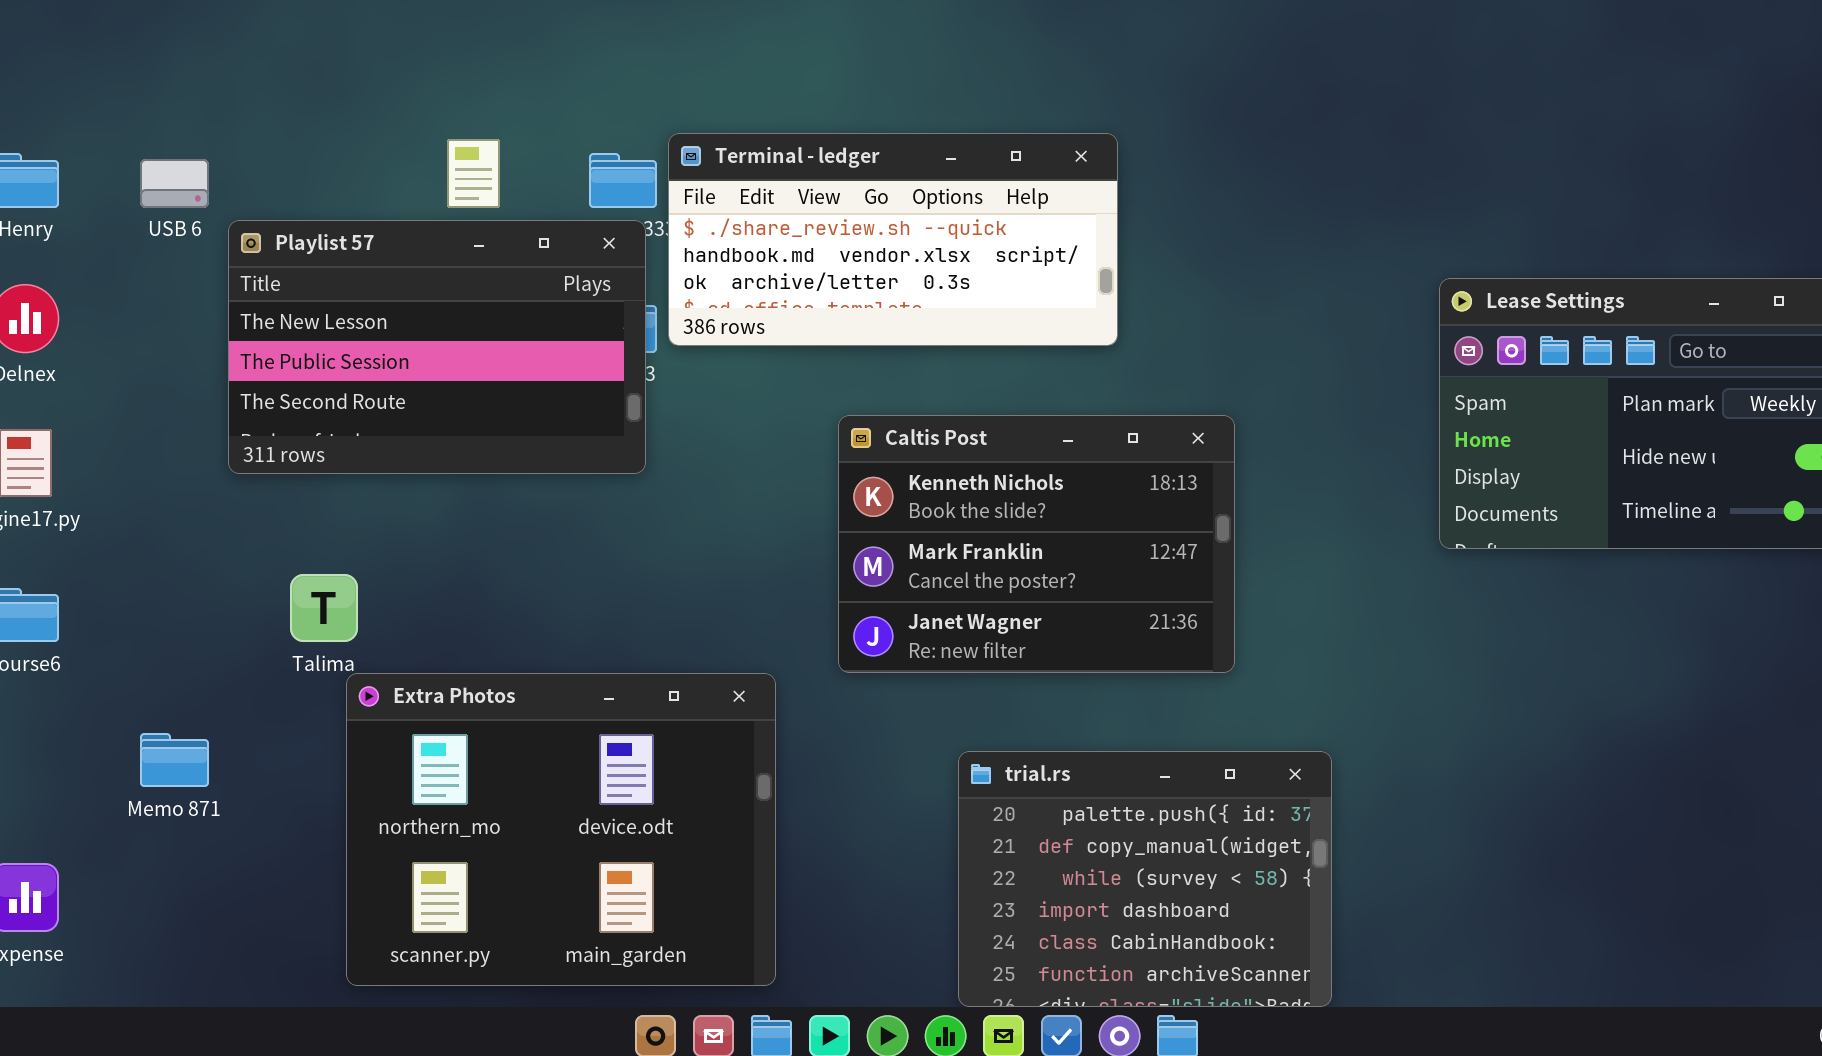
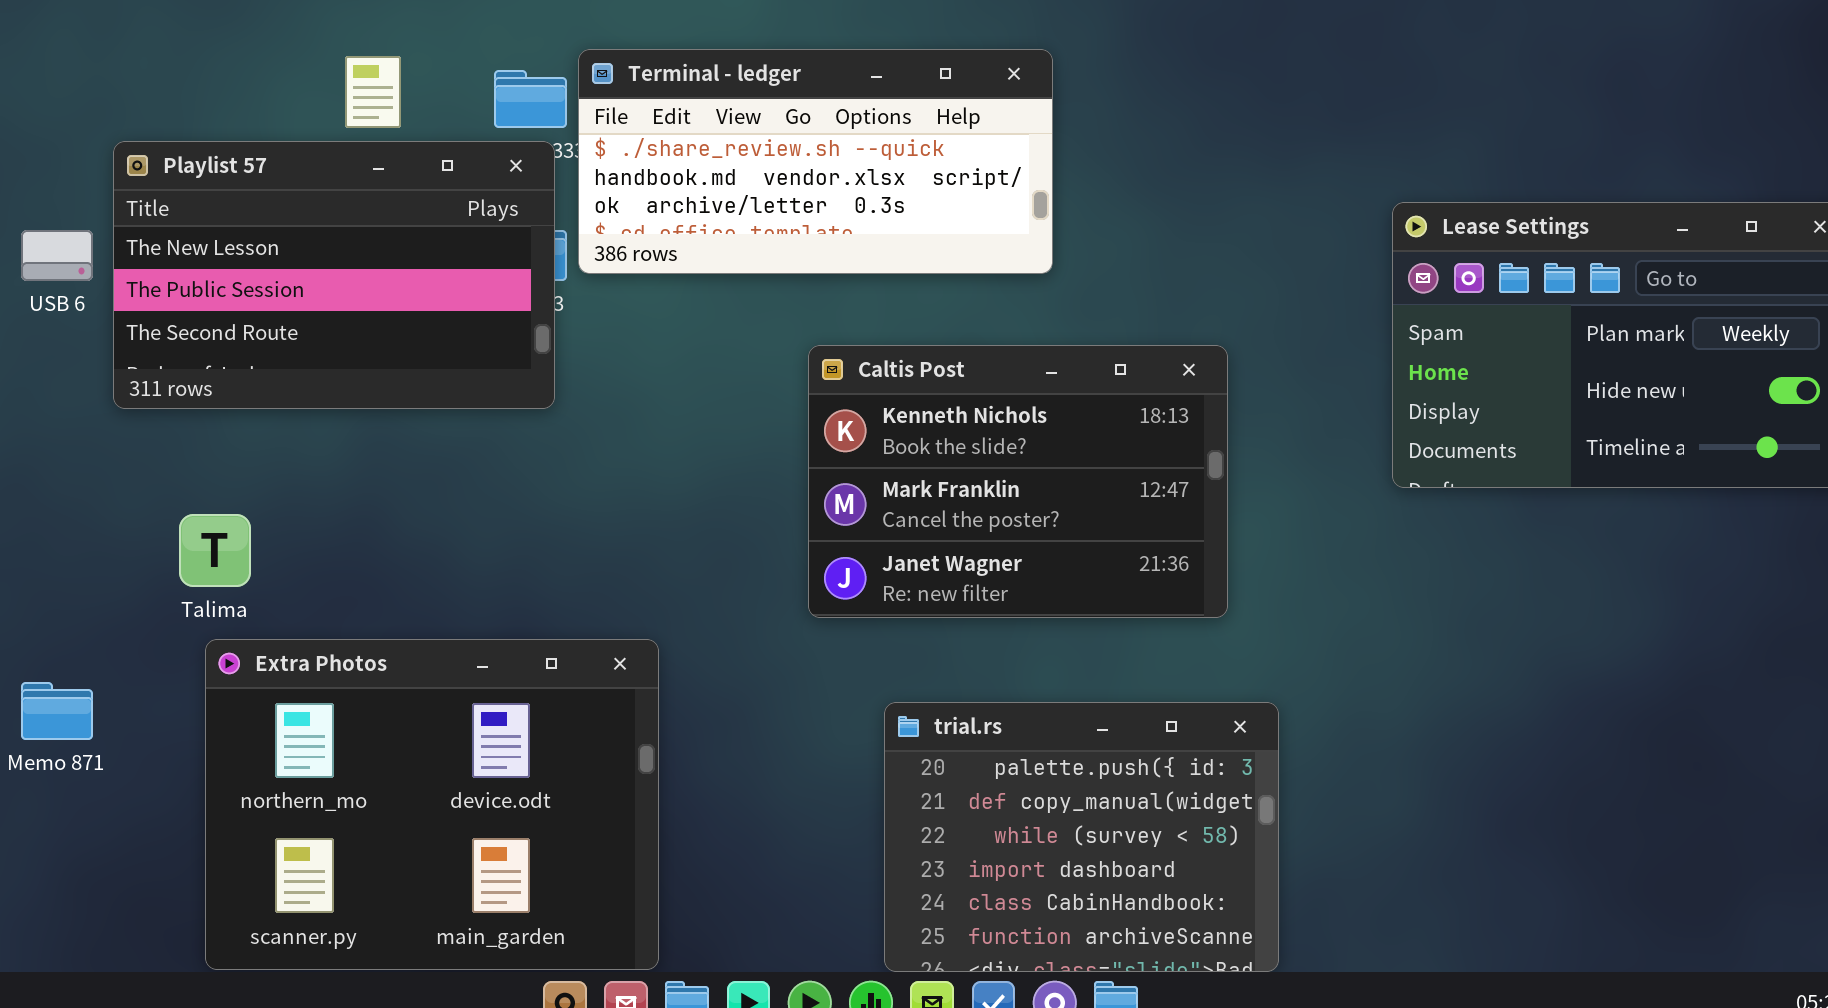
USB 6: [140,159,209,208] -> [21,230,93,281], moved
Caltis Post: [838,415,1235,673] -> [808,345,1228,618], moved
Extra Photos: [346,673,776,986] -> [205,639,659,970], moved

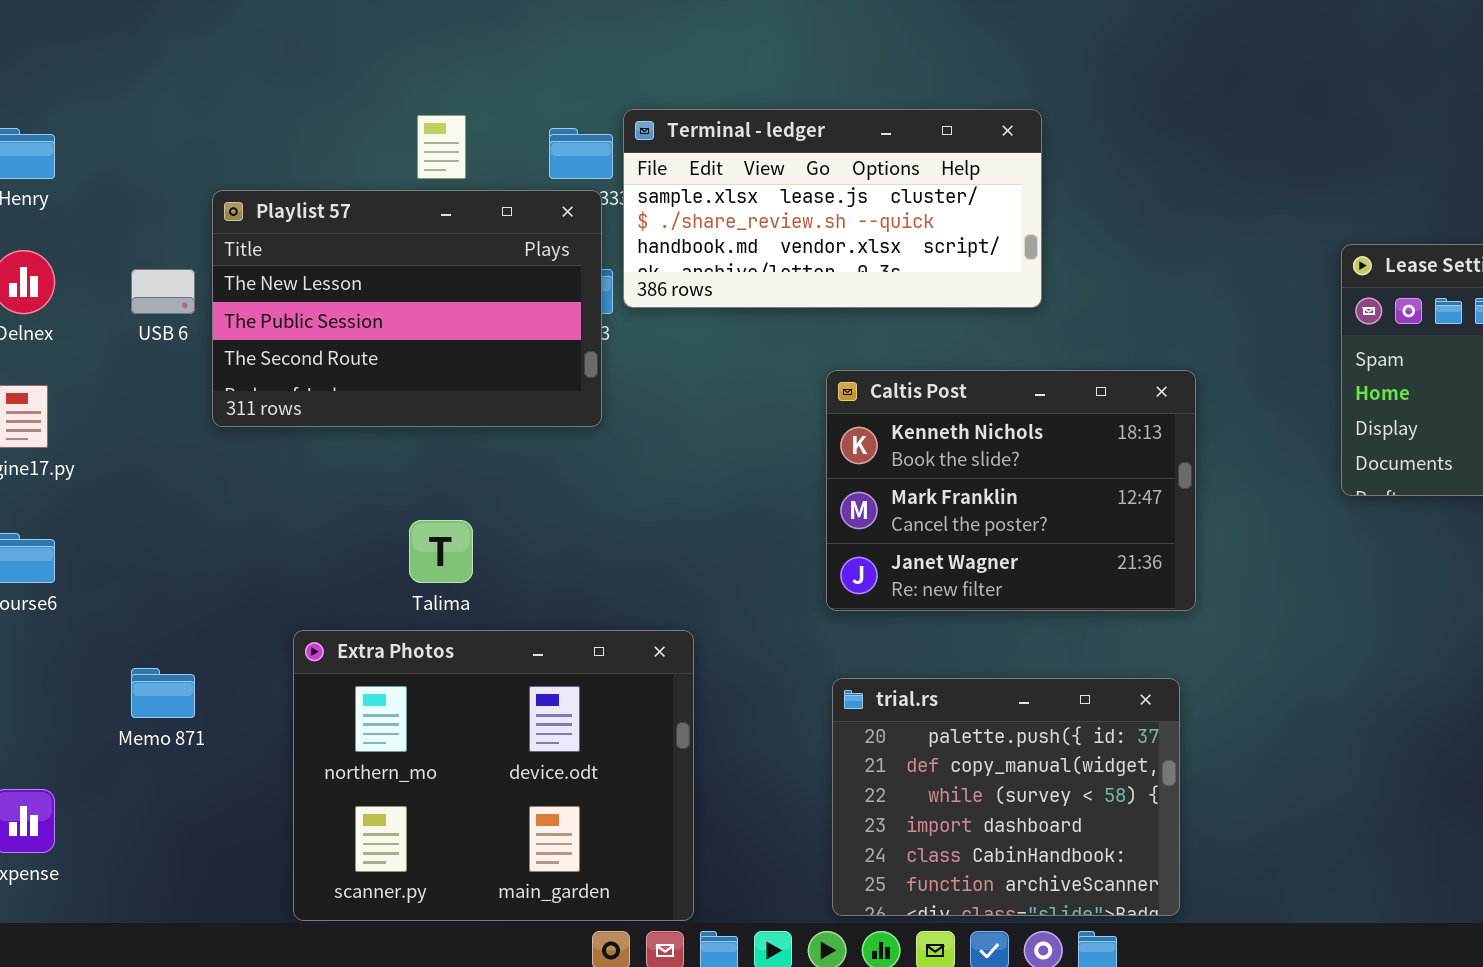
Terminal - ledger: [578,49,1053,274] -> [623,109,1042,308], scrolled up 1 row
Talima: [179,514,251,587] -> [409,520,473,583], moved
trial.rs: [884,702,1279,972] -> [832,678,1180,916], moved

